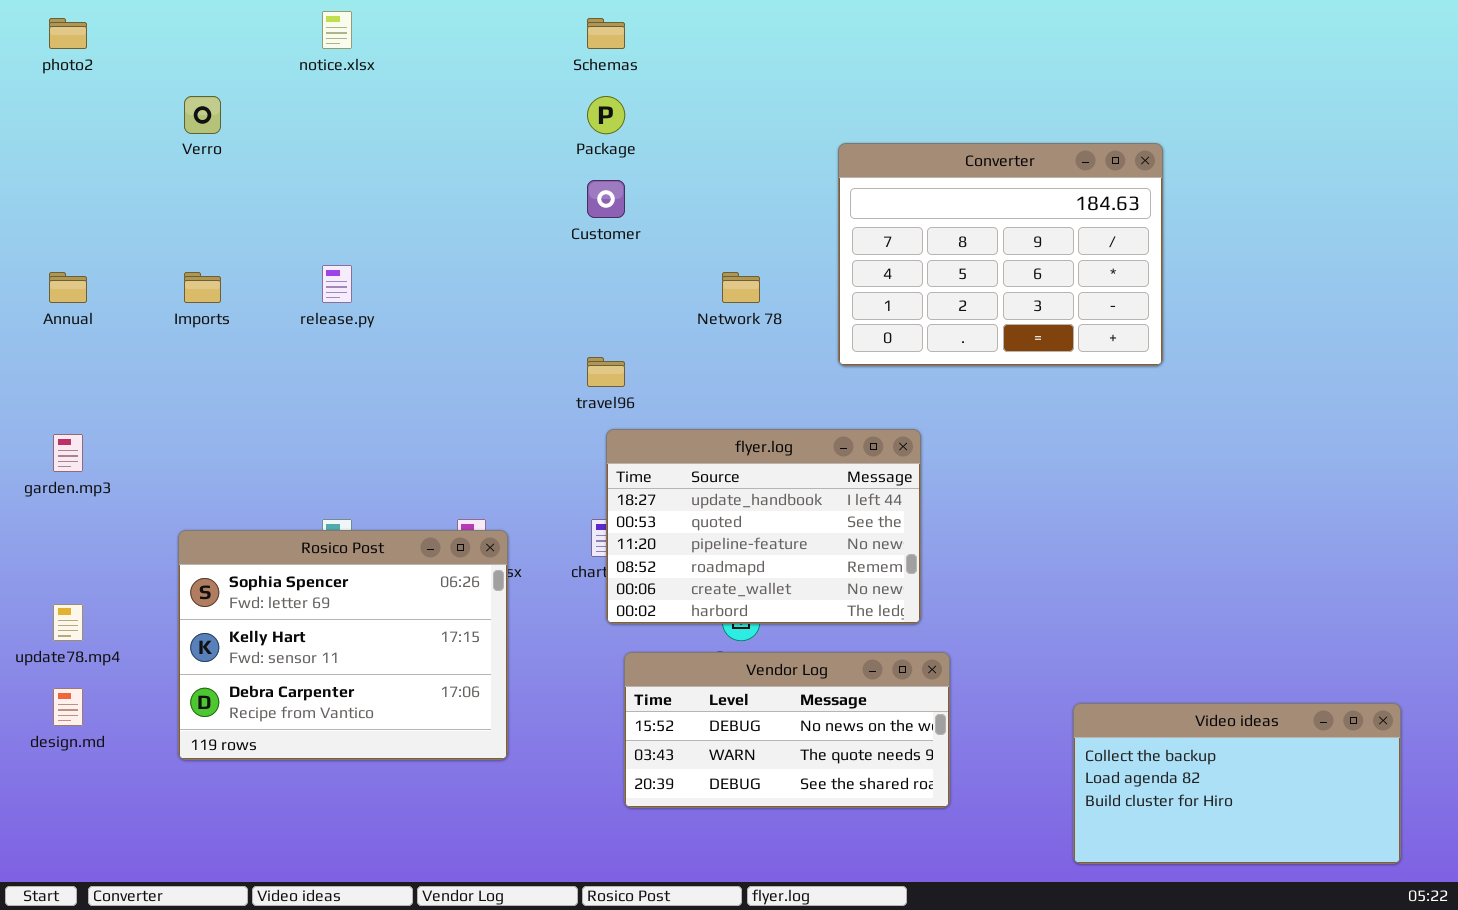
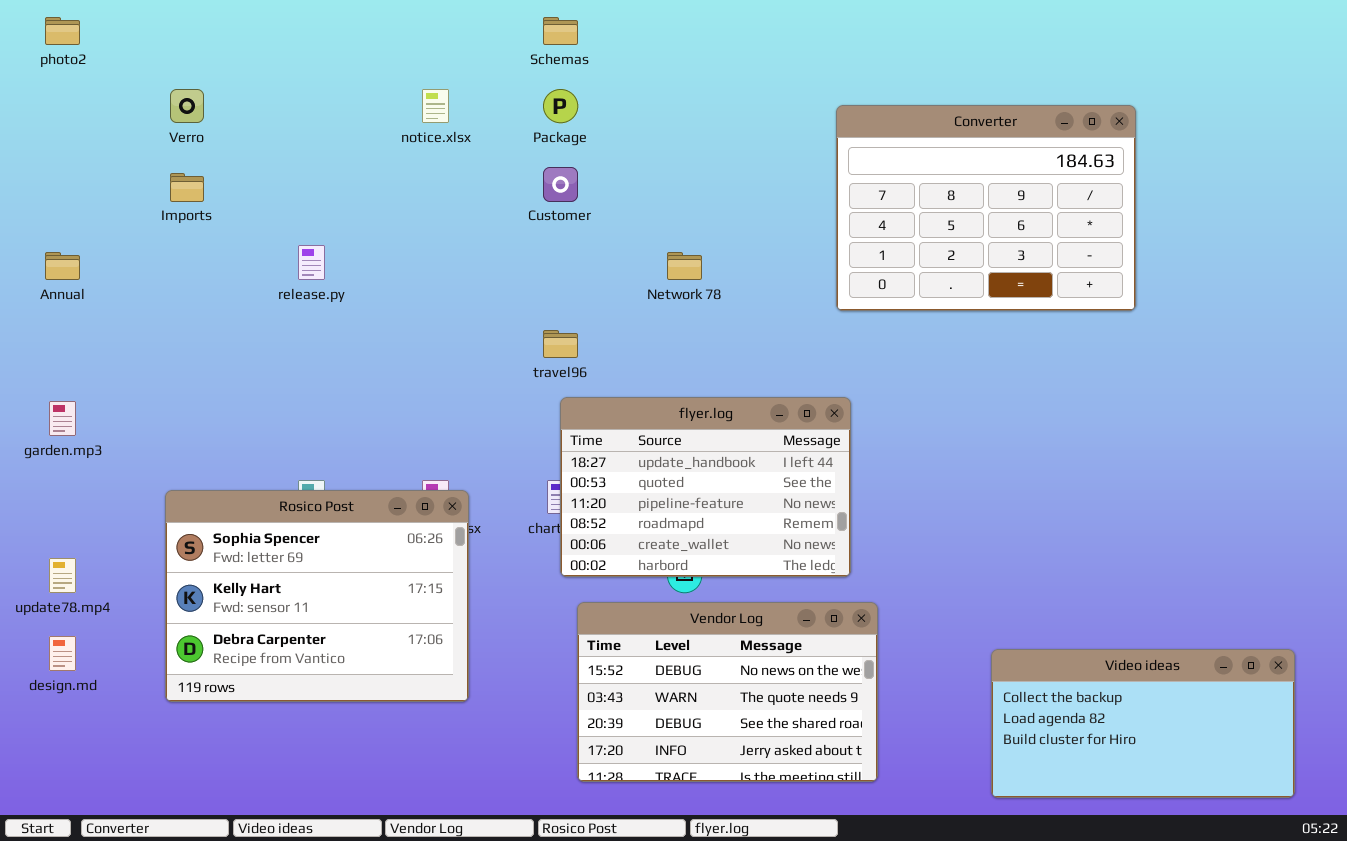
notice.xlsx: [322,11,352,49] -> [422,89,449,123], moved
Converter: [838,143,1163,366] -> [836,105,1136,311], moved
Imports: [184,272,221,303] -> [170,173,204,202], moved
Vendor Log: [624,652,950,808] -> [577,602,878,782], resized

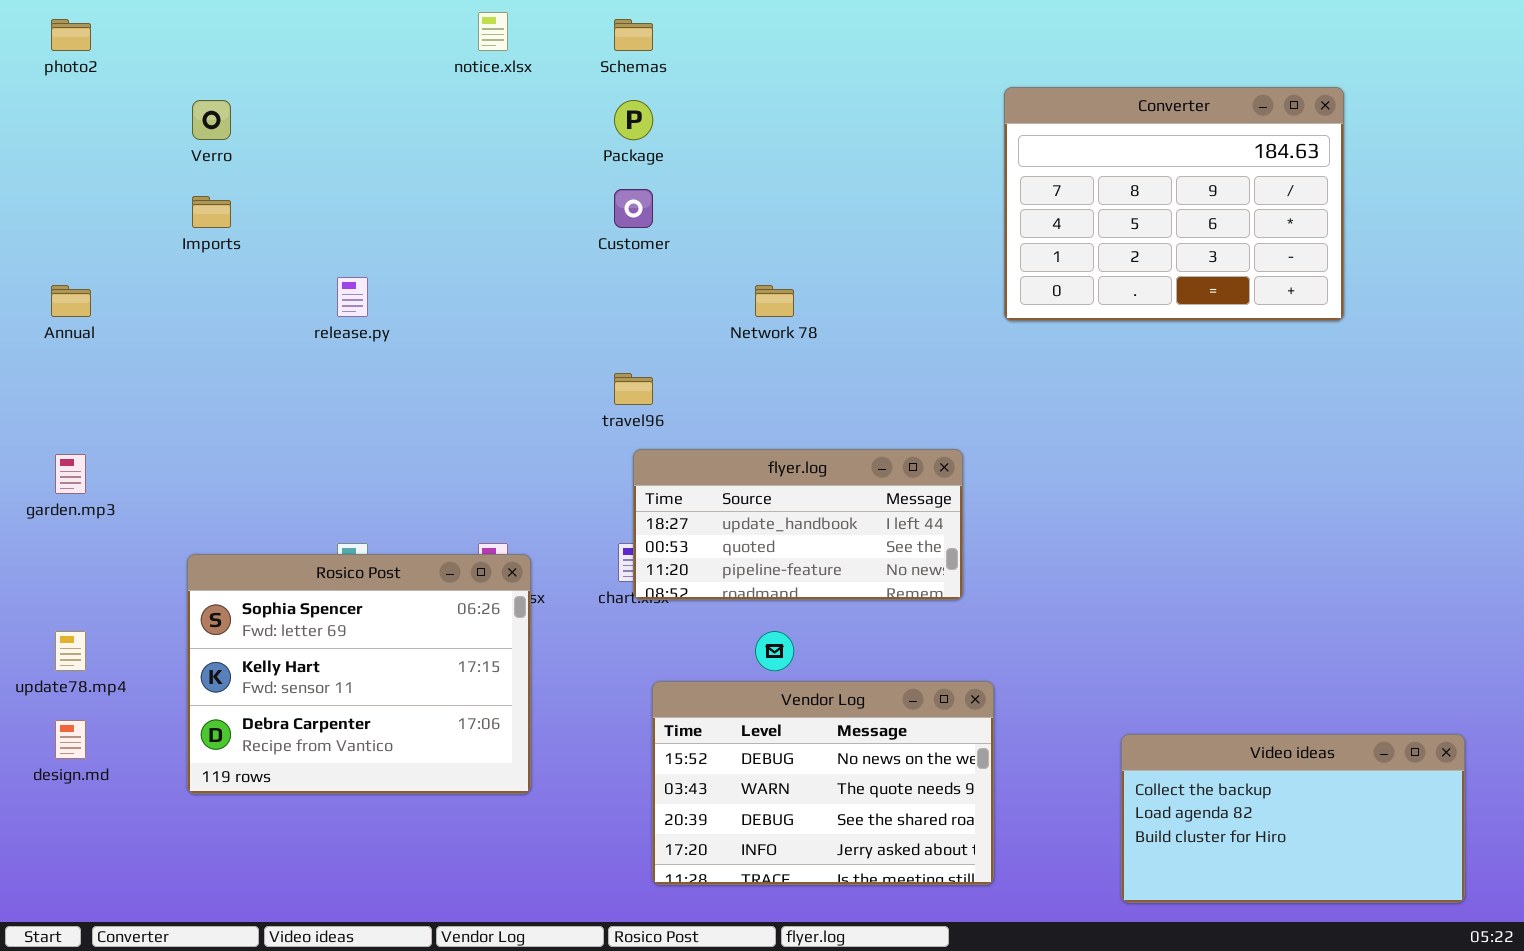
notice.xlsx: [422,89,449,123] -> [478,12,508,51], moved
Converter: [836,105,1136,311] -> [1004,87,1344,321], moved
flyer.log: [560,397,851,577] -> [633,449,963,600], resized

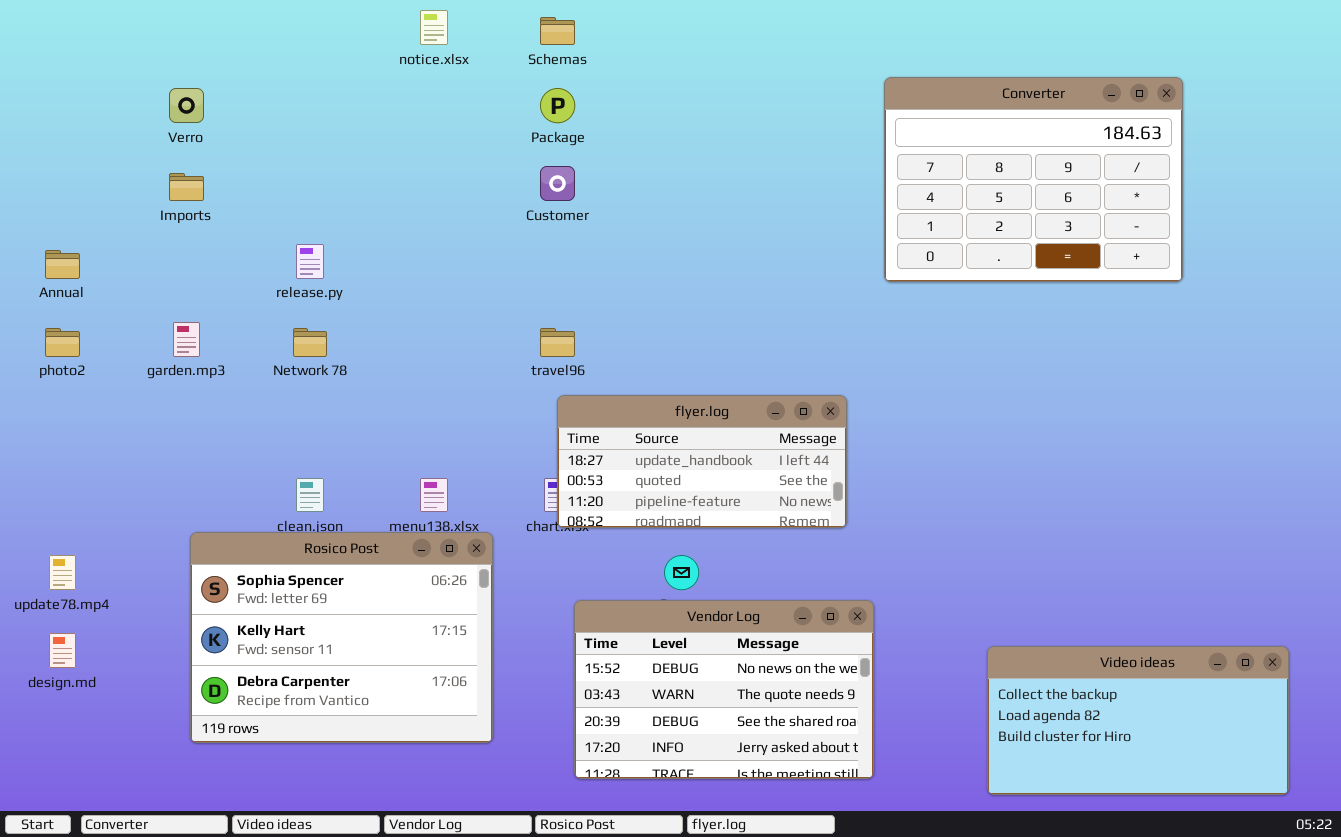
photo2: [51,19,91,51] -> [45,328,80,357], moved
Network 78: [755,285,794,317] -> [293,328,327,357], moved
garden.mp3: [55,454,86,494] -> [173,322,200,357], moved
Rosico Post: [187,554,531,794] -> [190,532,493,743], moved

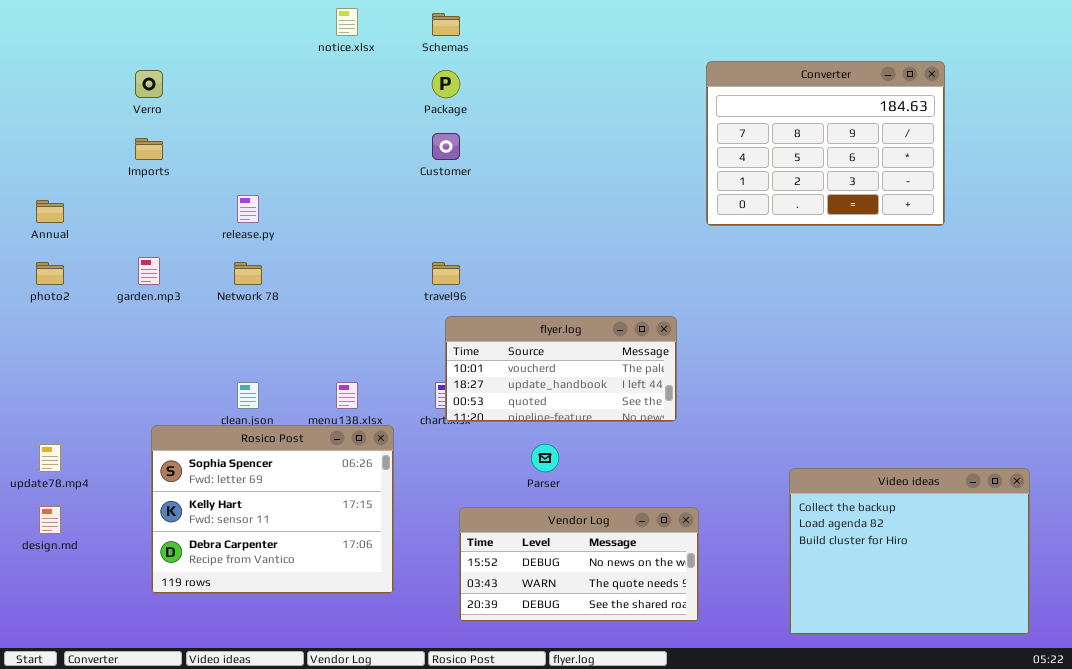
flyer.log: [557,395,847,528] -> [445,316,677,422], scrolled up 1 row
Vendor Log: [574,600,874,779] -> [459,507,699,622], resized
Video ideas: [987,646,1289,795] -> [789,468,1030,635], resized

